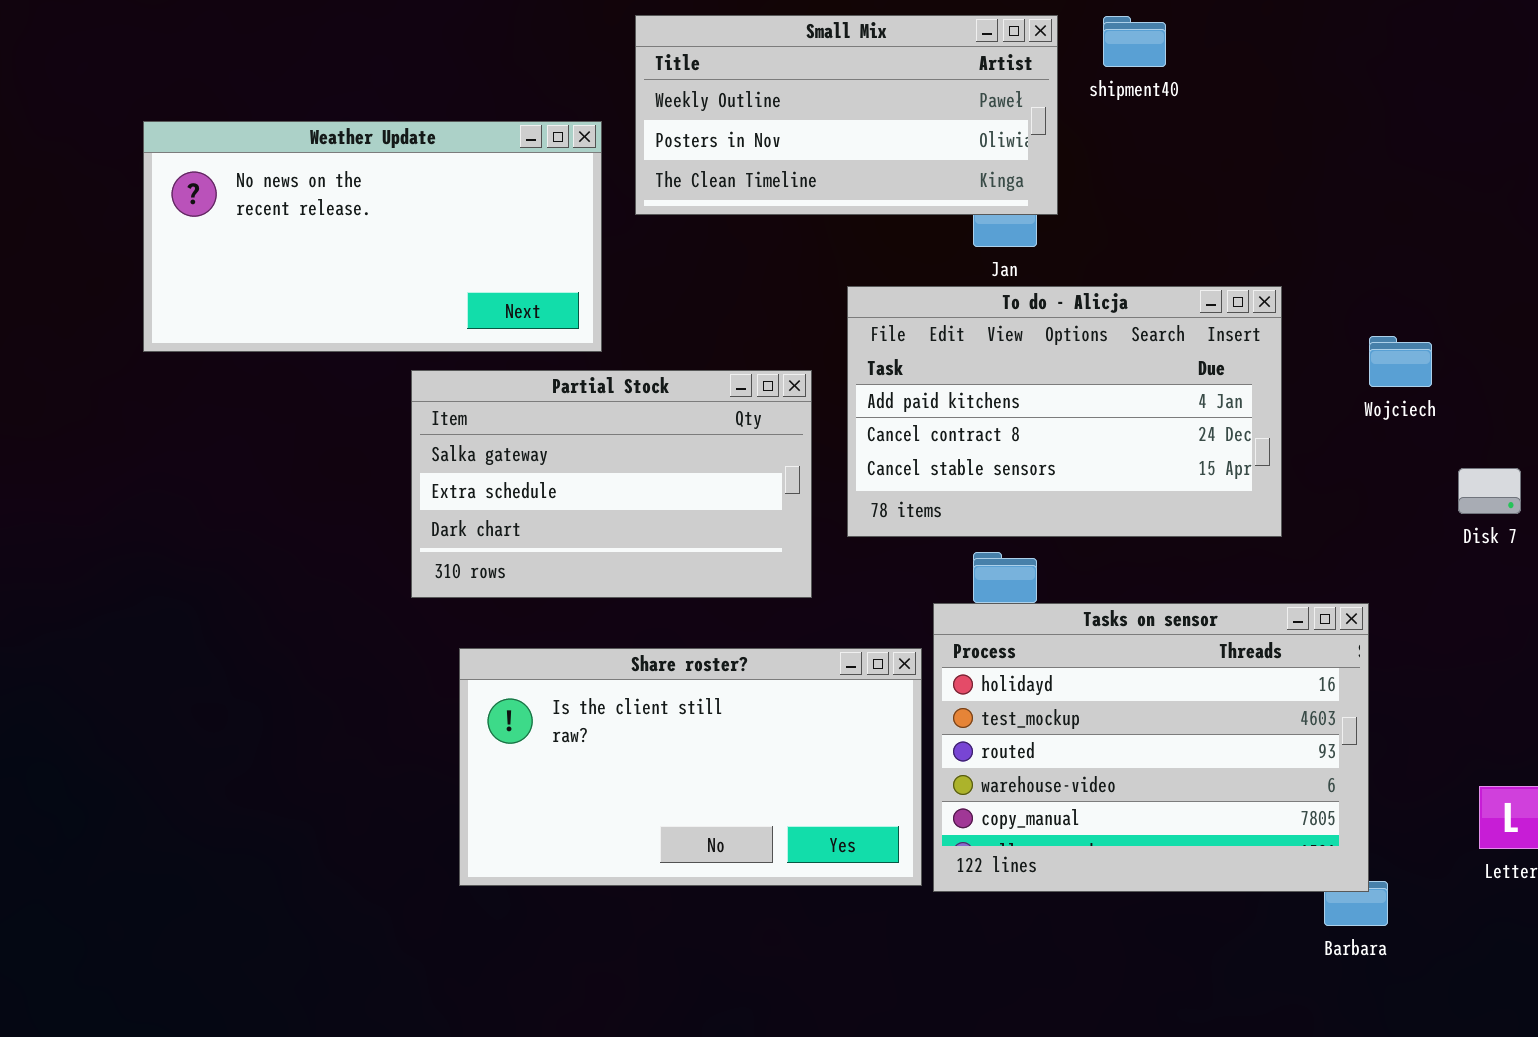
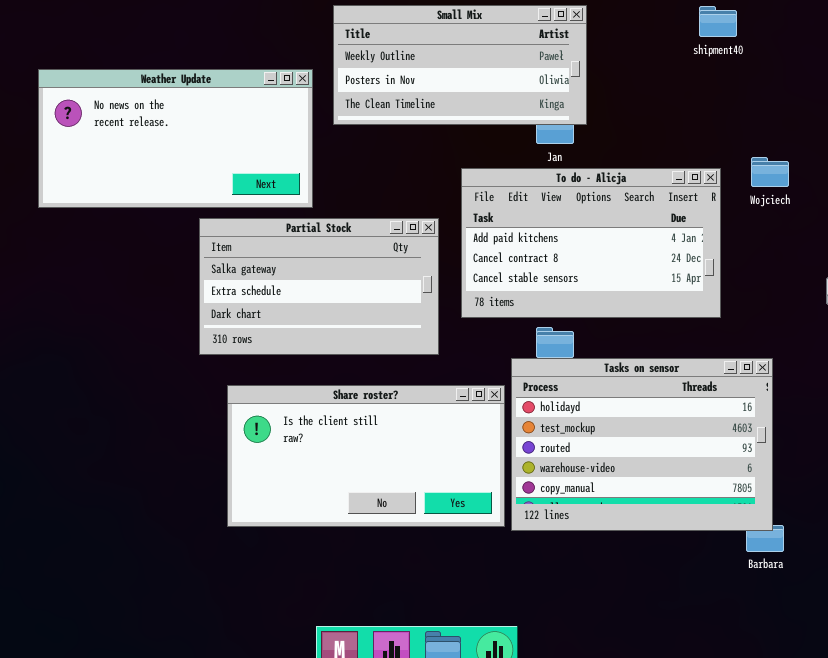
shipment40: [1103,16,1166,67] -> [699,6,737,37], moved
Wojciech: [1369,336,1432,387] -> [751,157,789,187], moved

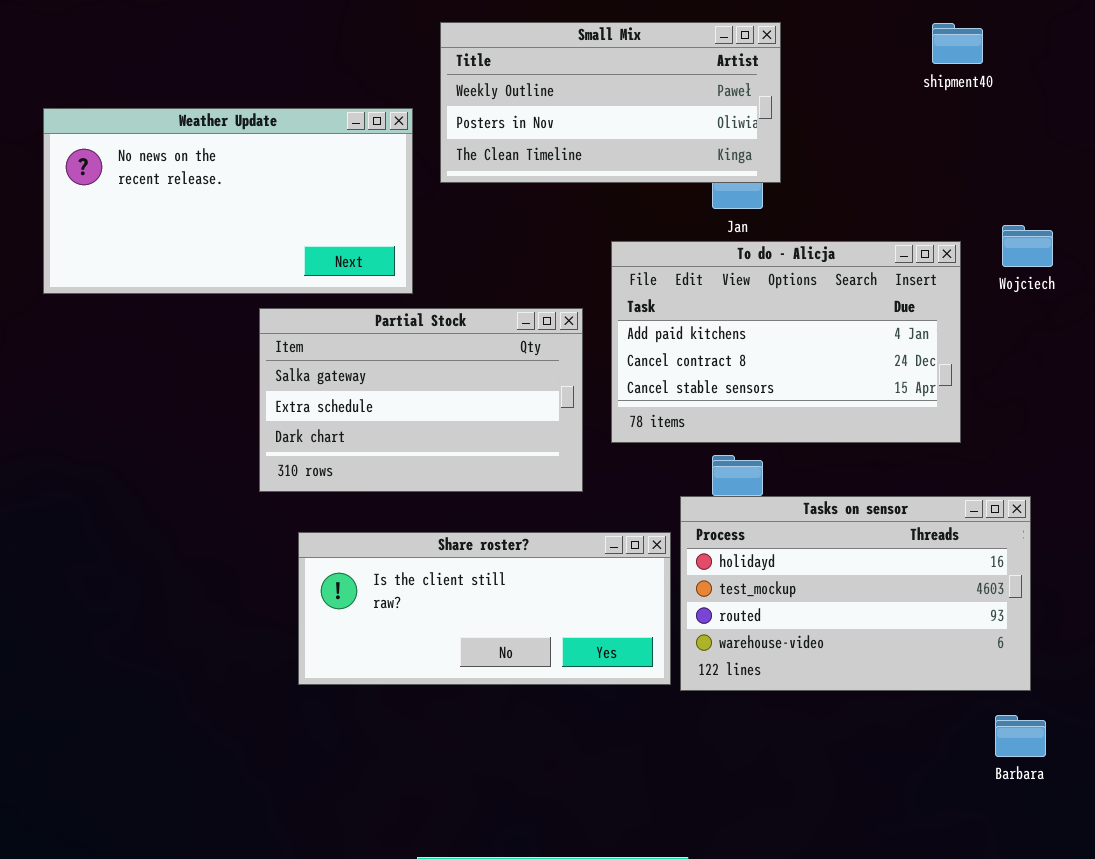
Tasks on sensor: [511,358,773,531] -> [680,496,1031,691], resized
Share roster?: [227,385,505,527] -> [298,532,671,685], resized

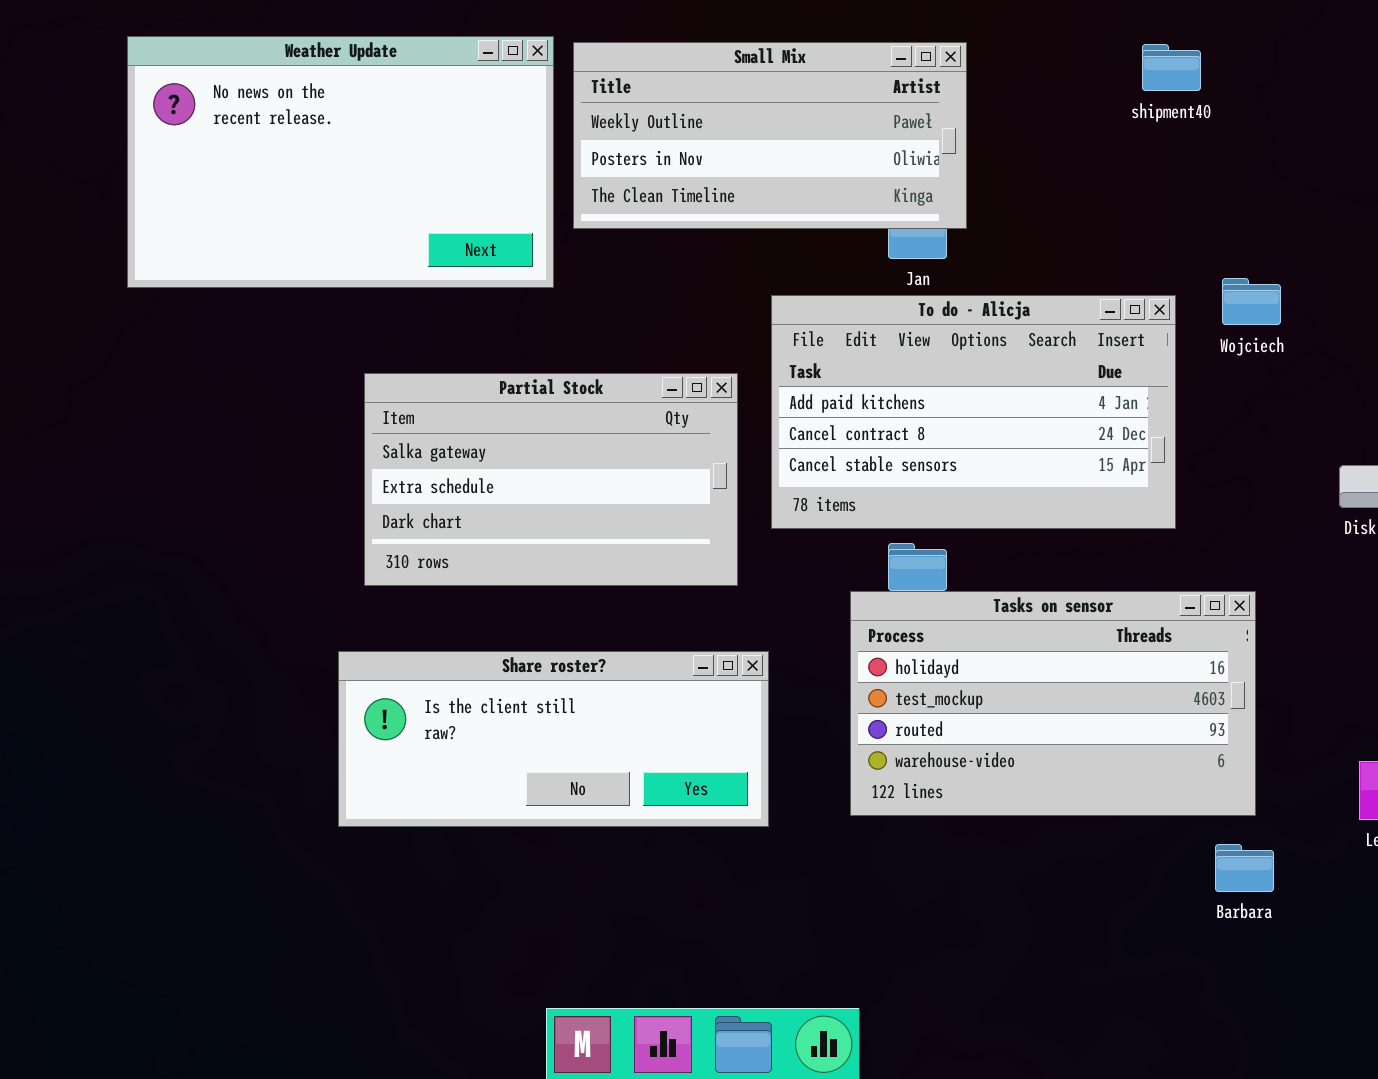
Weather Update: [43,108,413,294] -> [127,36,554,288], moved, resized
Share roster?: [298,532,671,685] -> [338,651,769,827], moved

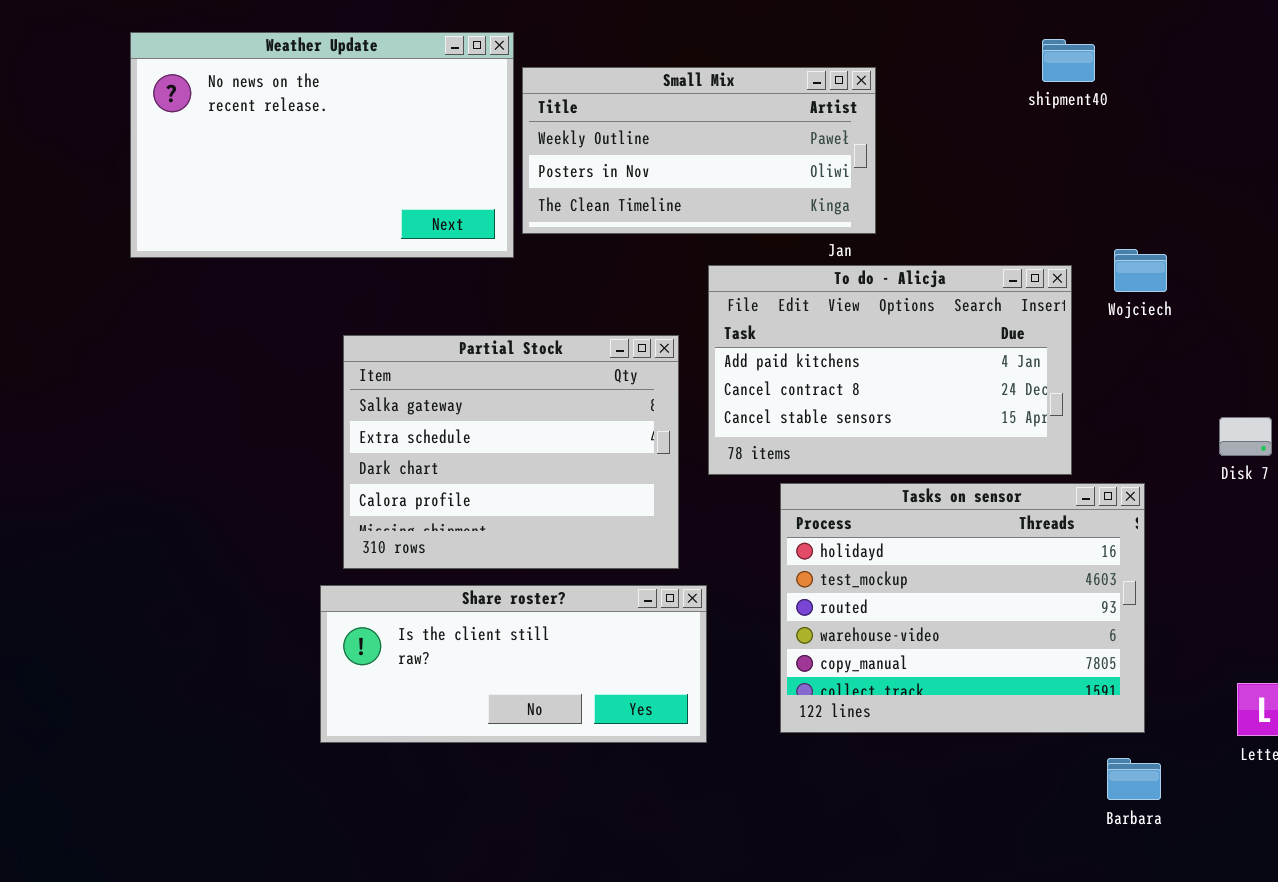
Small Mix: [573,42,967,229] -> [522,67,876,234], moved
Partial Stock: [364,373,738,586] -> [343,335,679,569], resized
Tasks on sensor: [850,591,1256,816] -> [780,483,1145,733], resized

